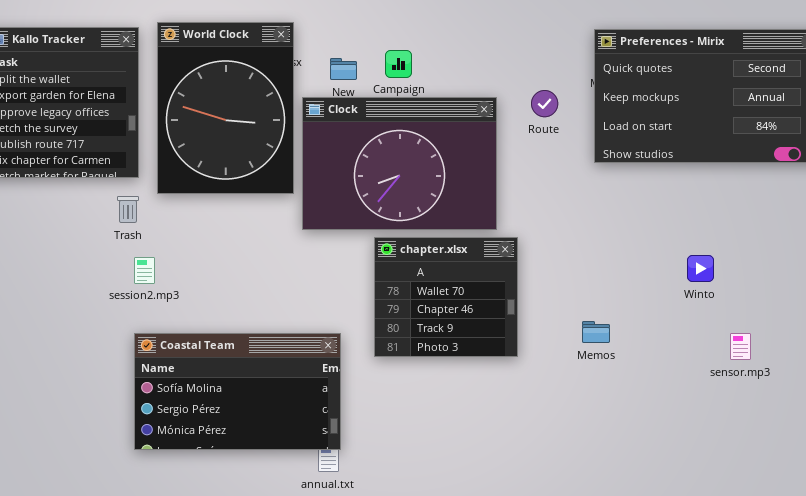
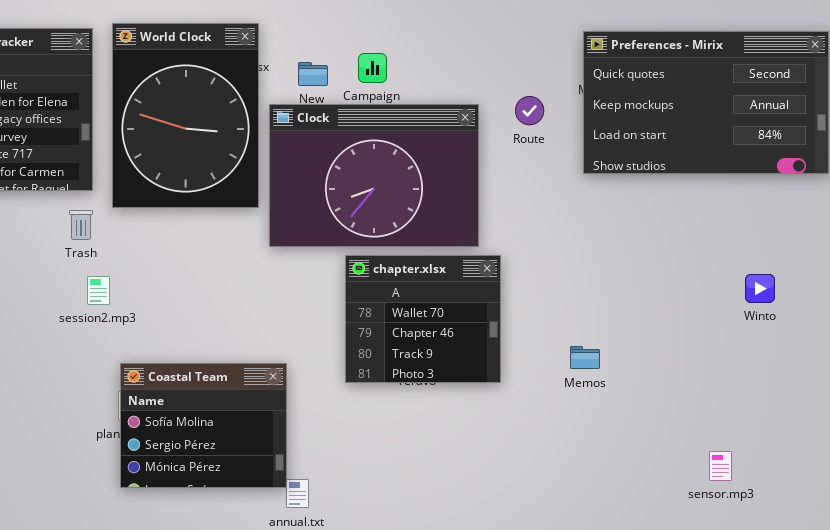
Winto: [687,255,714,282] -> [745,274,775,303], moved
Coastal Team: [134,333,341,450] -> [120,363,287,488], moved, resized
sensor.mp3: [730,333,751,360] -> [709,451,732,481], moved

